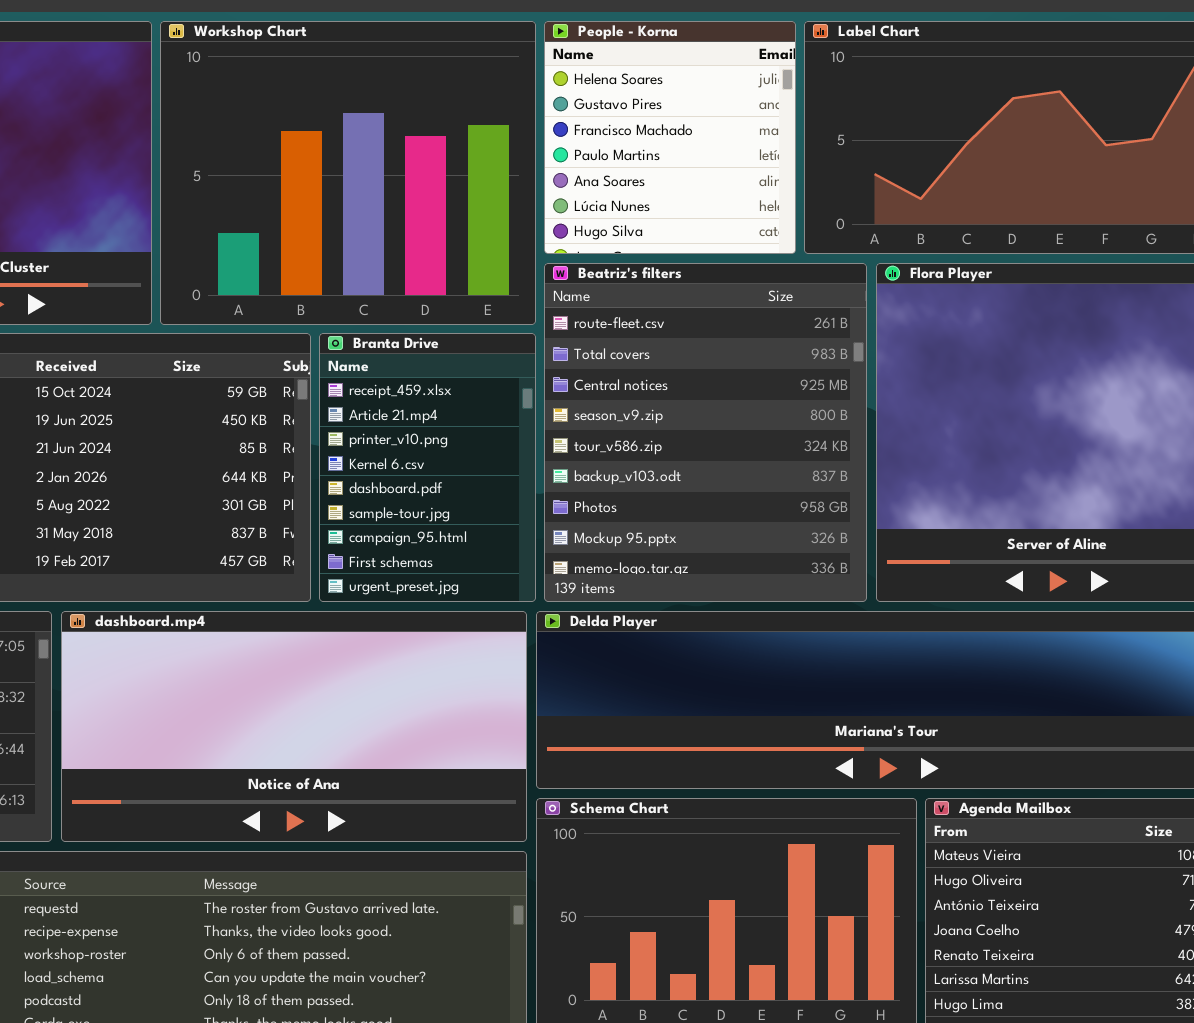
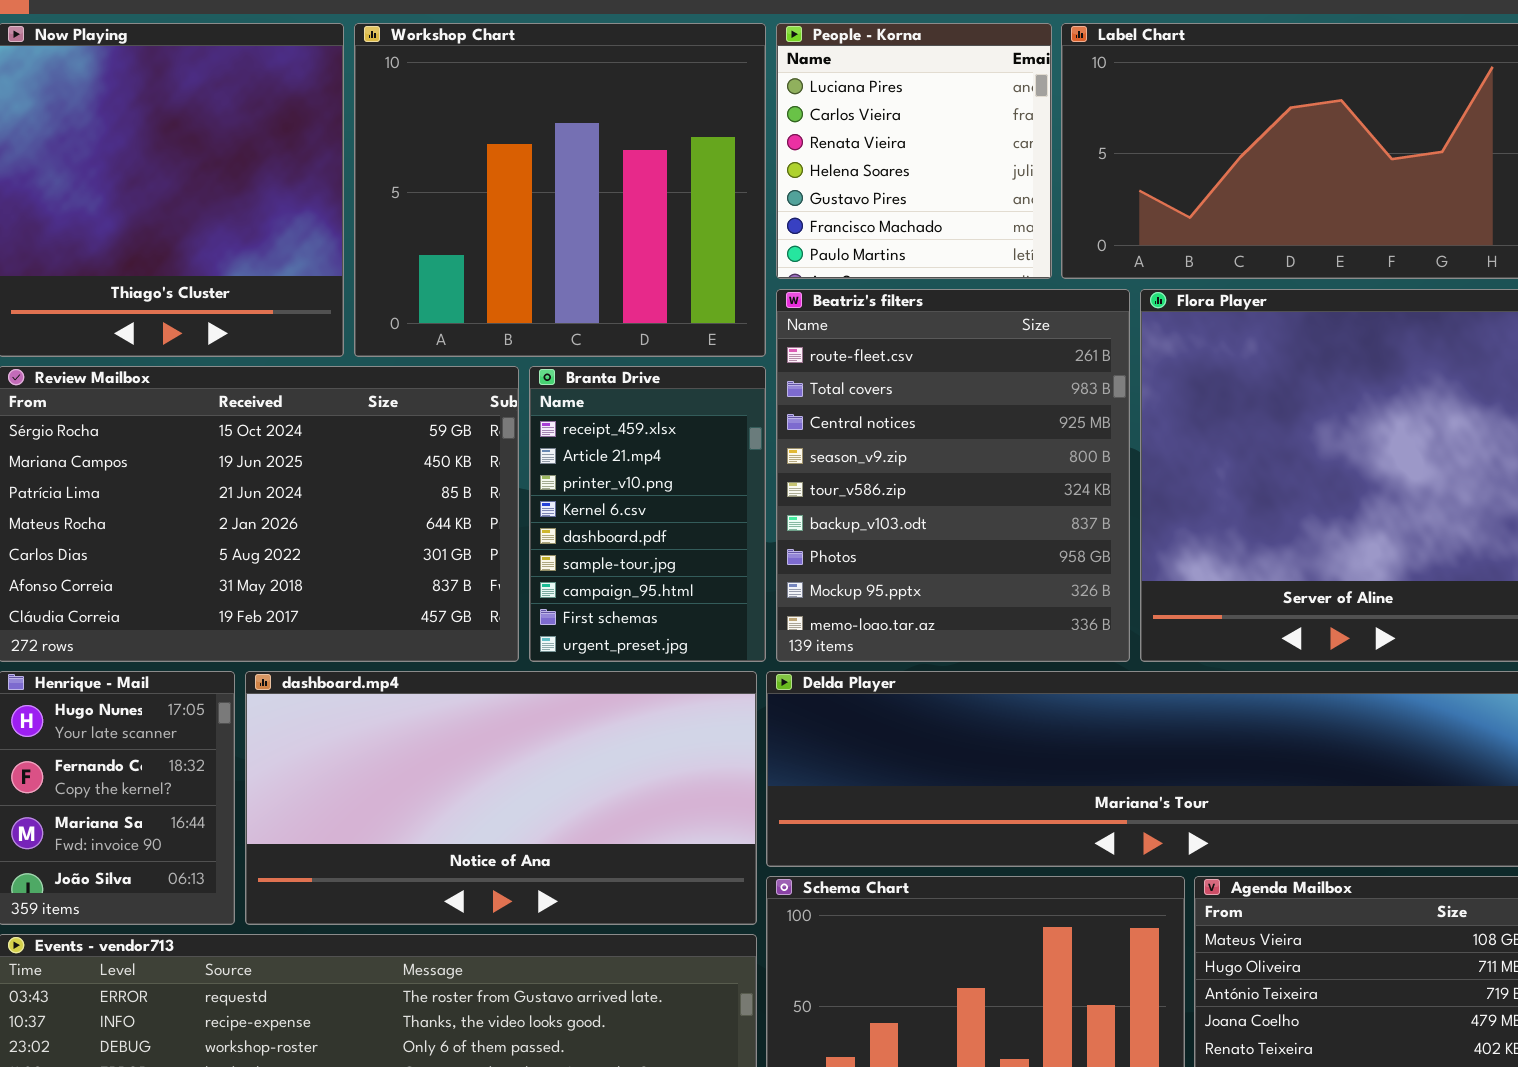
People - Korna: [544,21,796,254] -> [776,23,1052,279], scrolled up 3 rows

